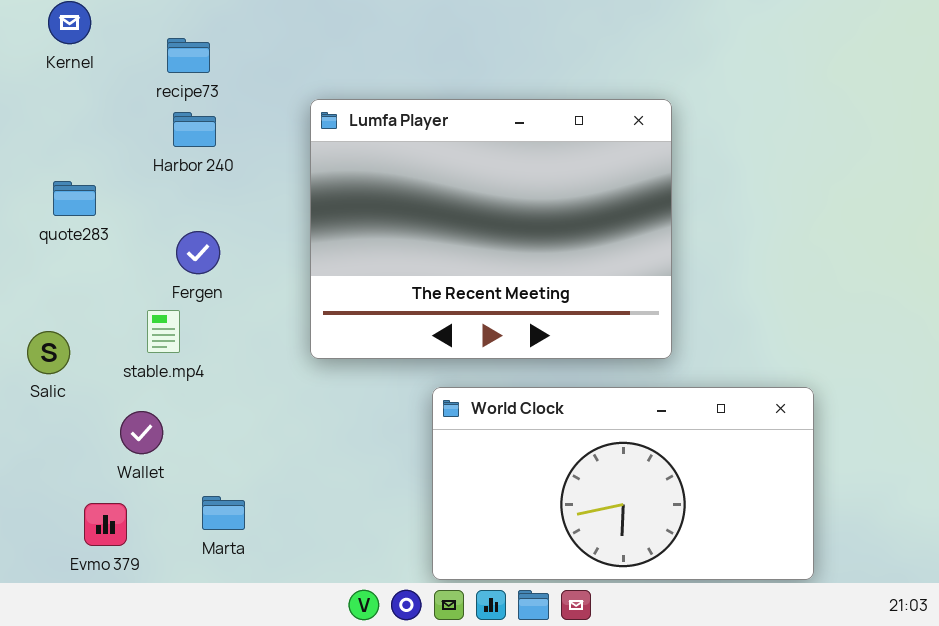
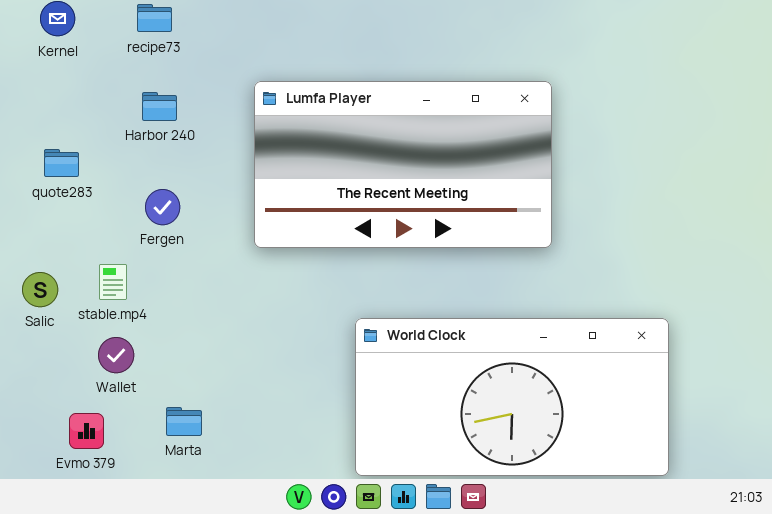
recipe73: [167,38,210,73] -> [137,4,172,32], moved
Lumfa Player: [310,99,672,359] -> [254,81,552,248], resized
stable.mp4: [147,310,180,353] -> [99,264,127,300], moved

